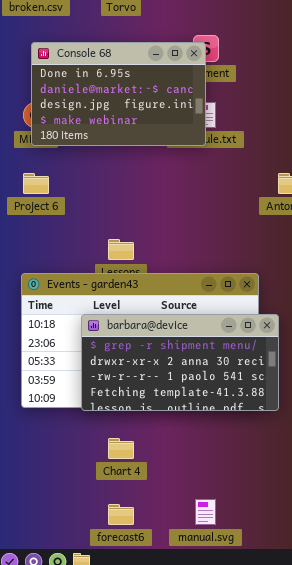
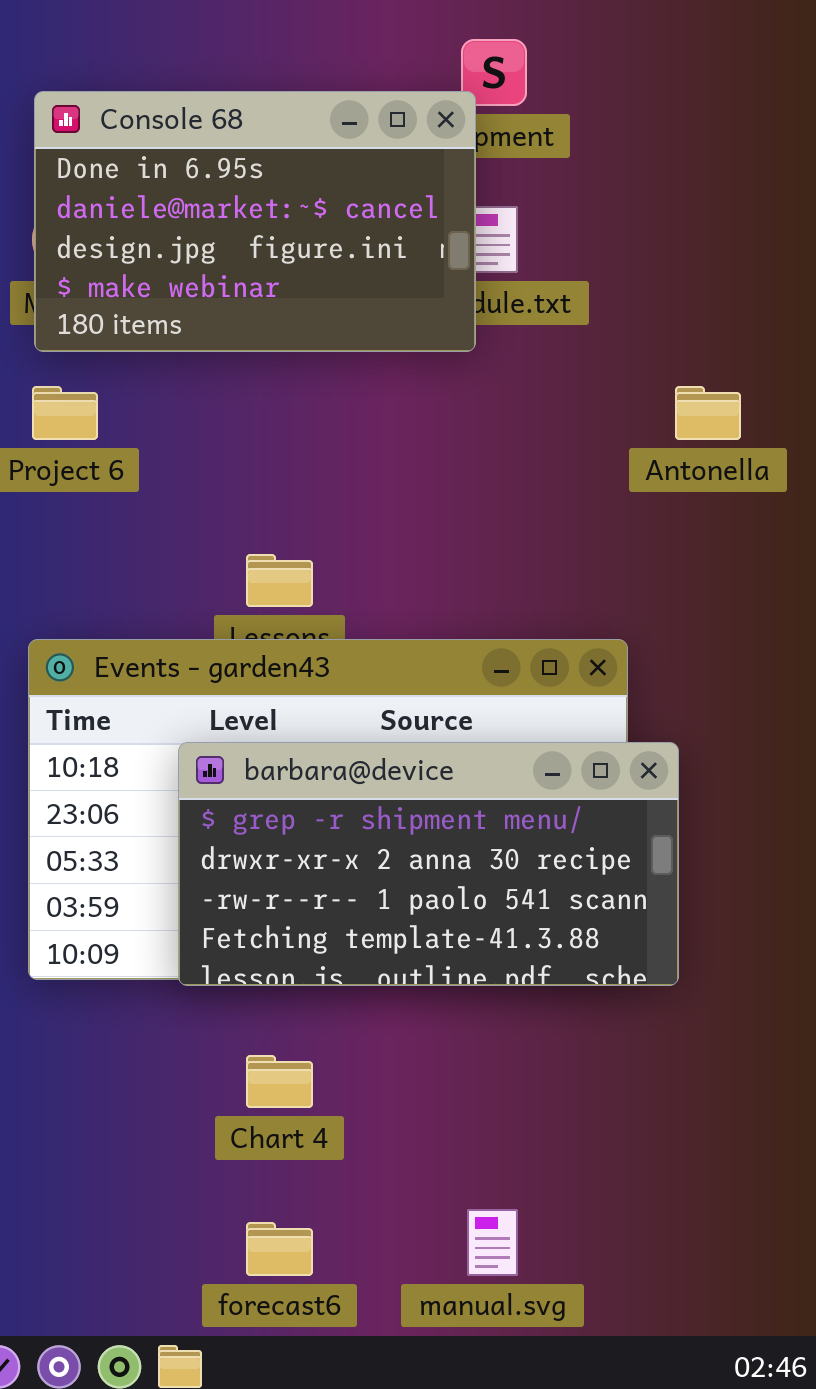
Console 68: [31,42,206,146] -> [34,91,476,352], moved

